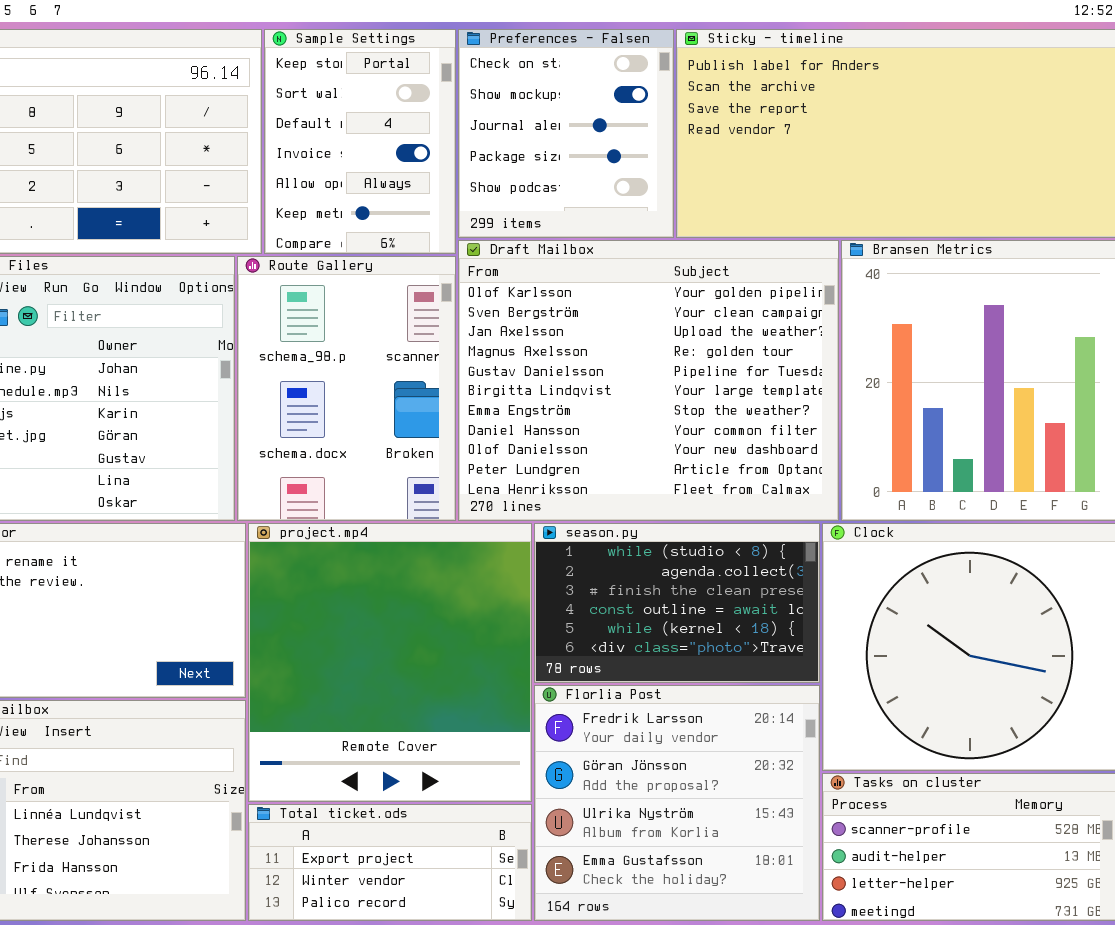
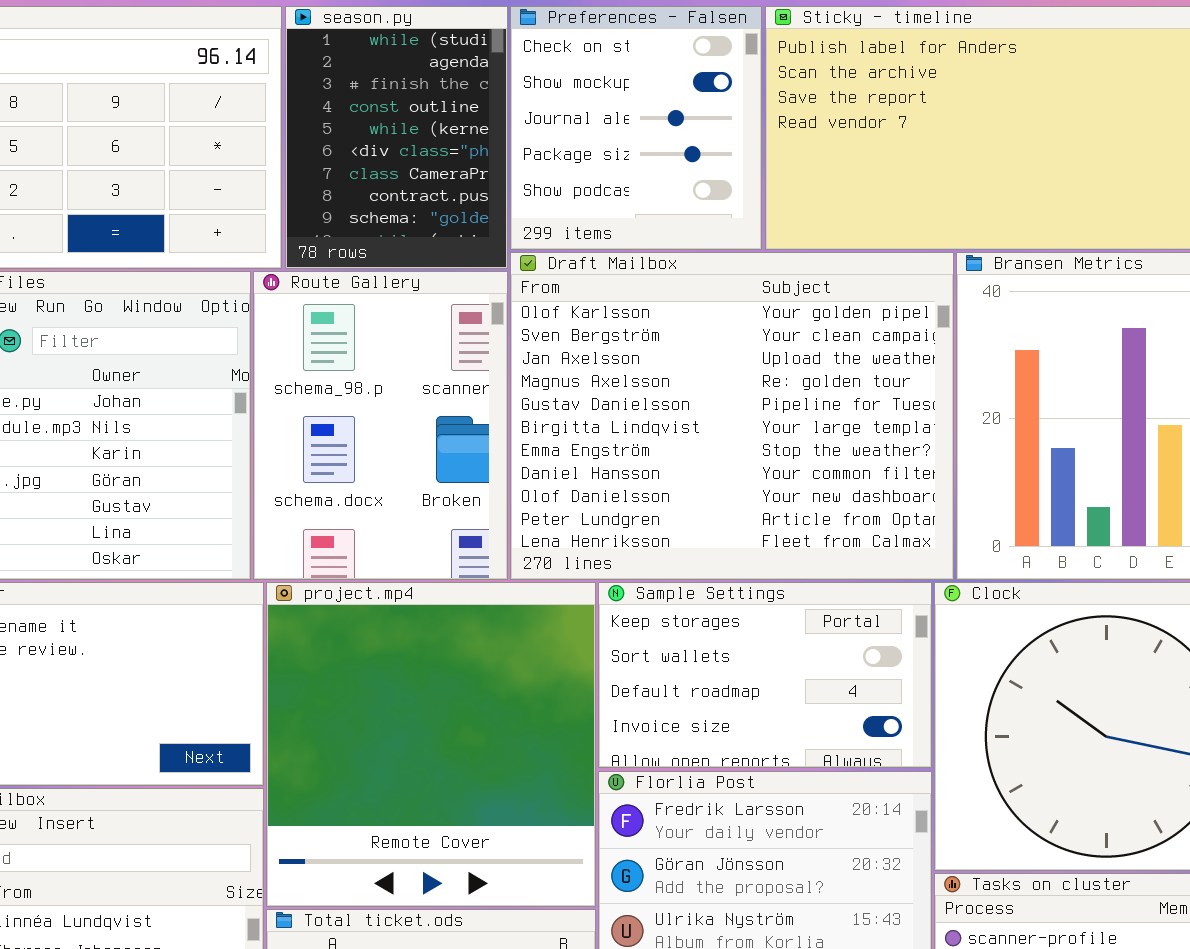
Sample Settings: [264,29,456,254] -> [598,582,932,768], moved, resized
season.py: [534,523,820,683] -> [285,6,508,269], moved, resized

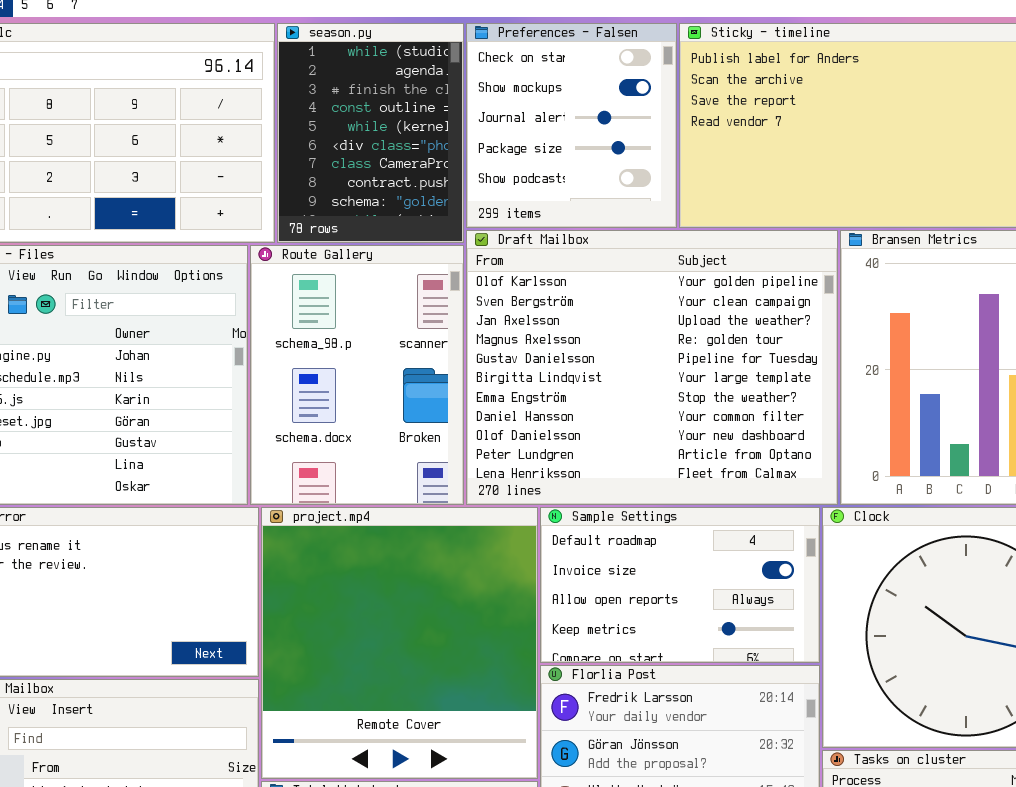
Sample Settings: [598,582,932,768] -> [540,507,820,663], scrolled down 2 rows

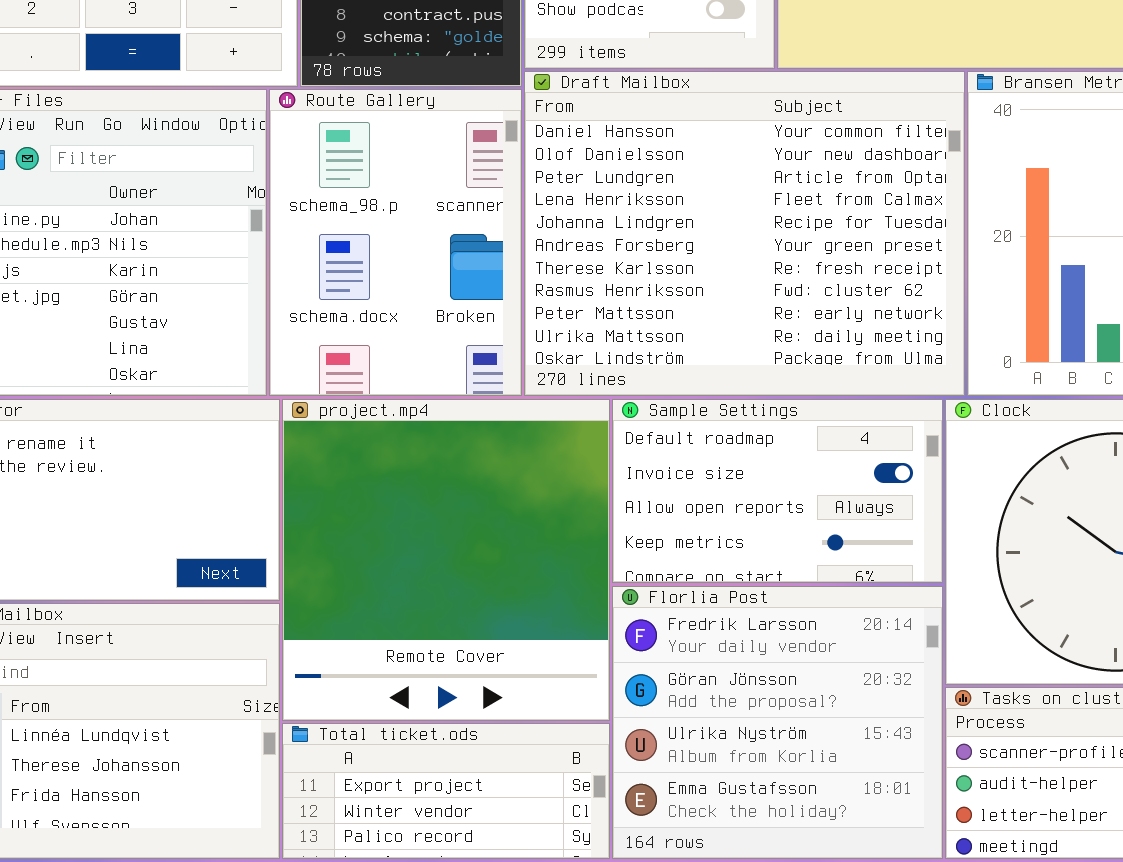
Draft Mailbox: [466,230,838,505] -> [524,71,965,396], scrolled down 7 rows

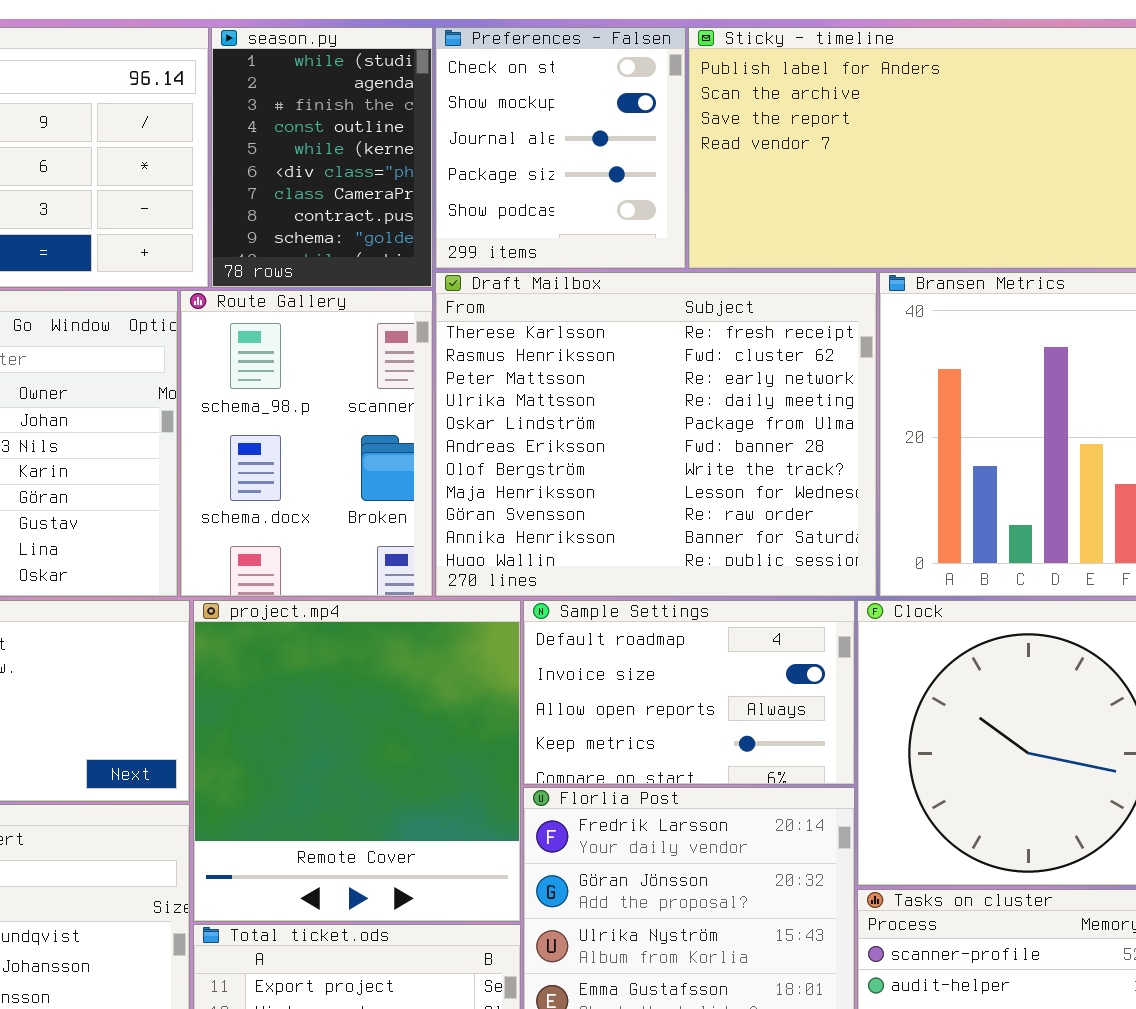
Draft Mailbox: [524,71,965,396] -> [435,272,877,597], scrolled down 6 rows

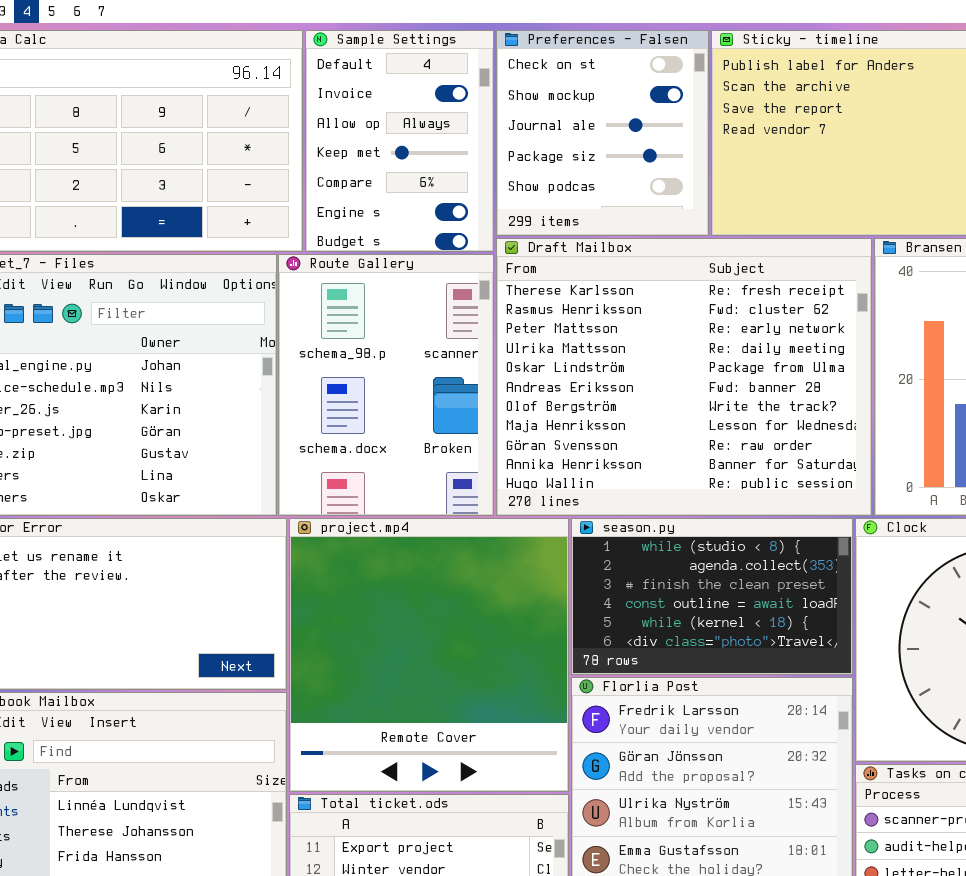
season.py: [211,27,433,288] -> [571,518,853,675], moved, resized
Sample Settings: [523,600,855,785] -> [305,30,494,252], moved, resized

